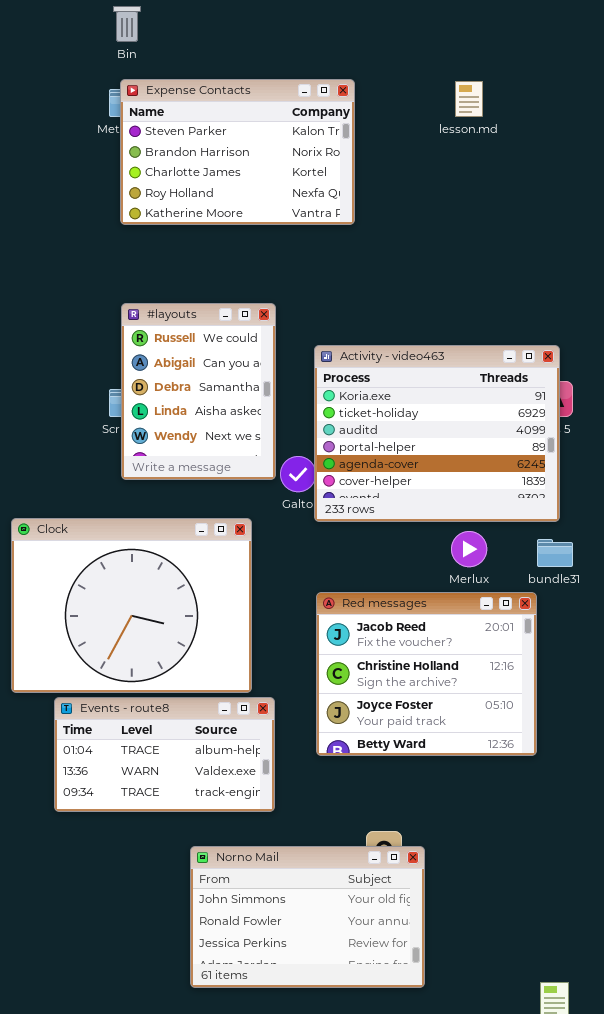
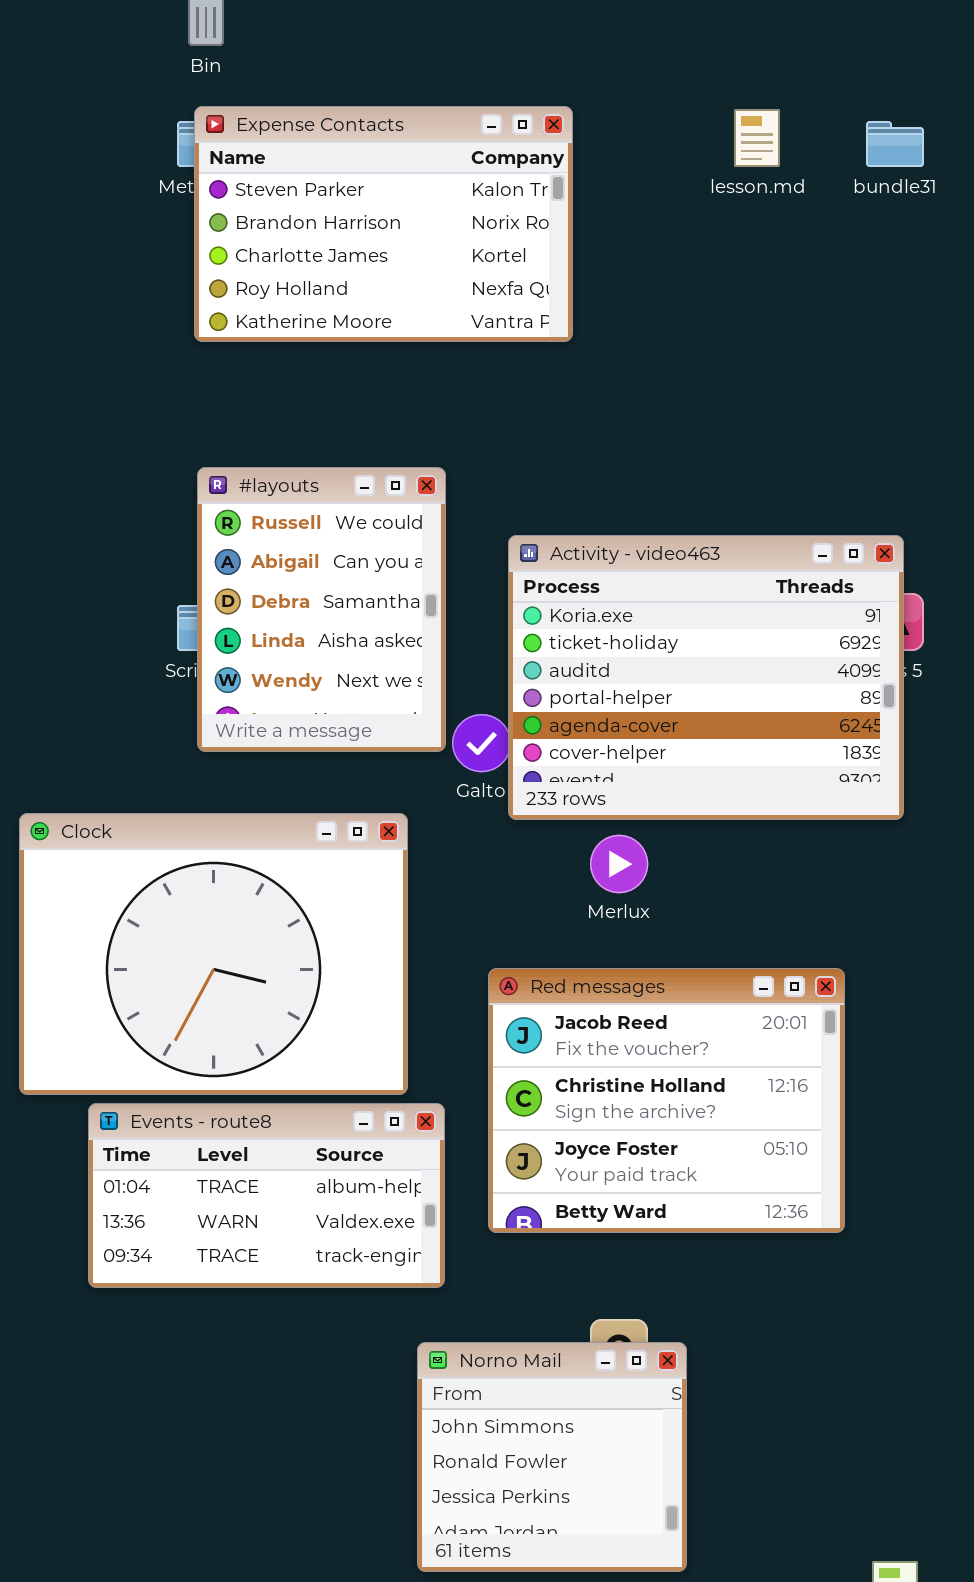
Merlux: [451,531,487,567] -> [590,835,648,893], moved
bundle31: [537,539,573,567] -> [866,121,924,167], moved
Red messages: [316,592,537,756] -> [488,968,845,1233], moved
Norno Mail: [190,846,425,988] -> [417,1342,687,1572], resized

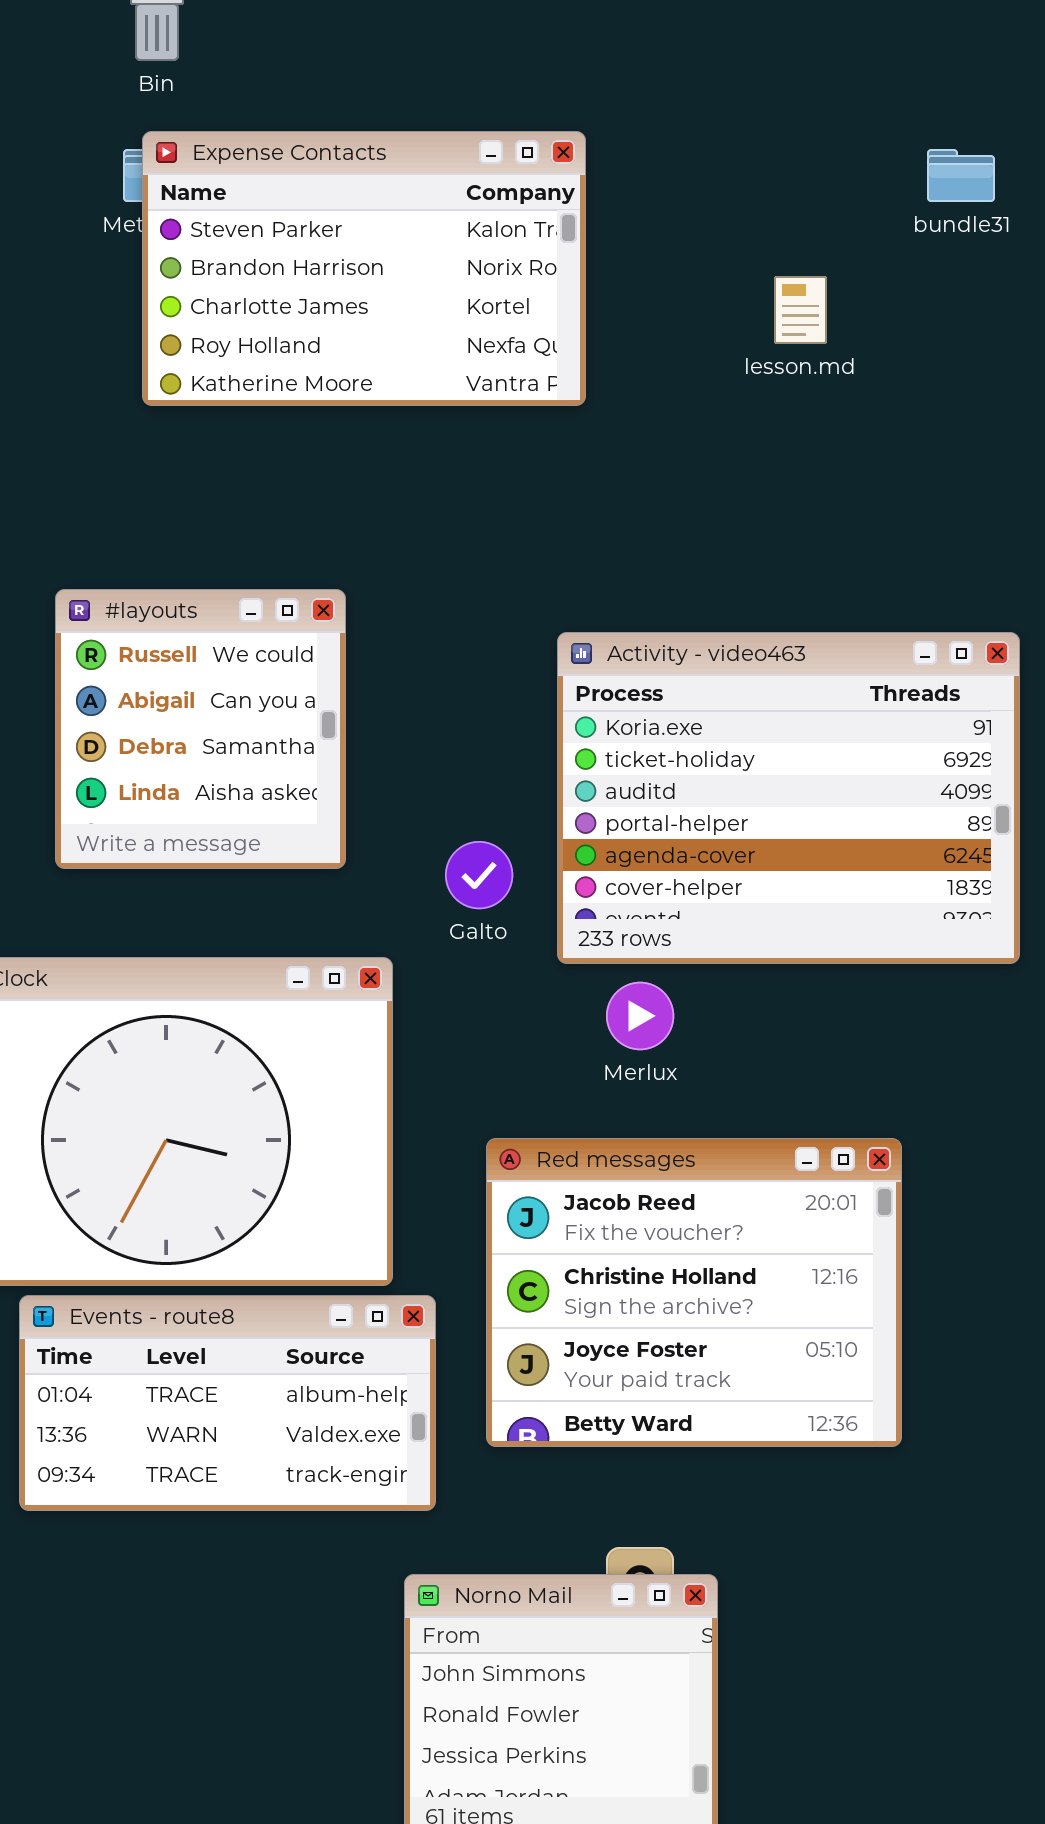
lesson.md: [734,109,780,167] -> [774,276,827,344], moved
#layouts: [197,467,446,752] -> [55,589,346,869], moved, resized
Activity - video463: [508,535,904,820] -> [557,632,1020,964], moved

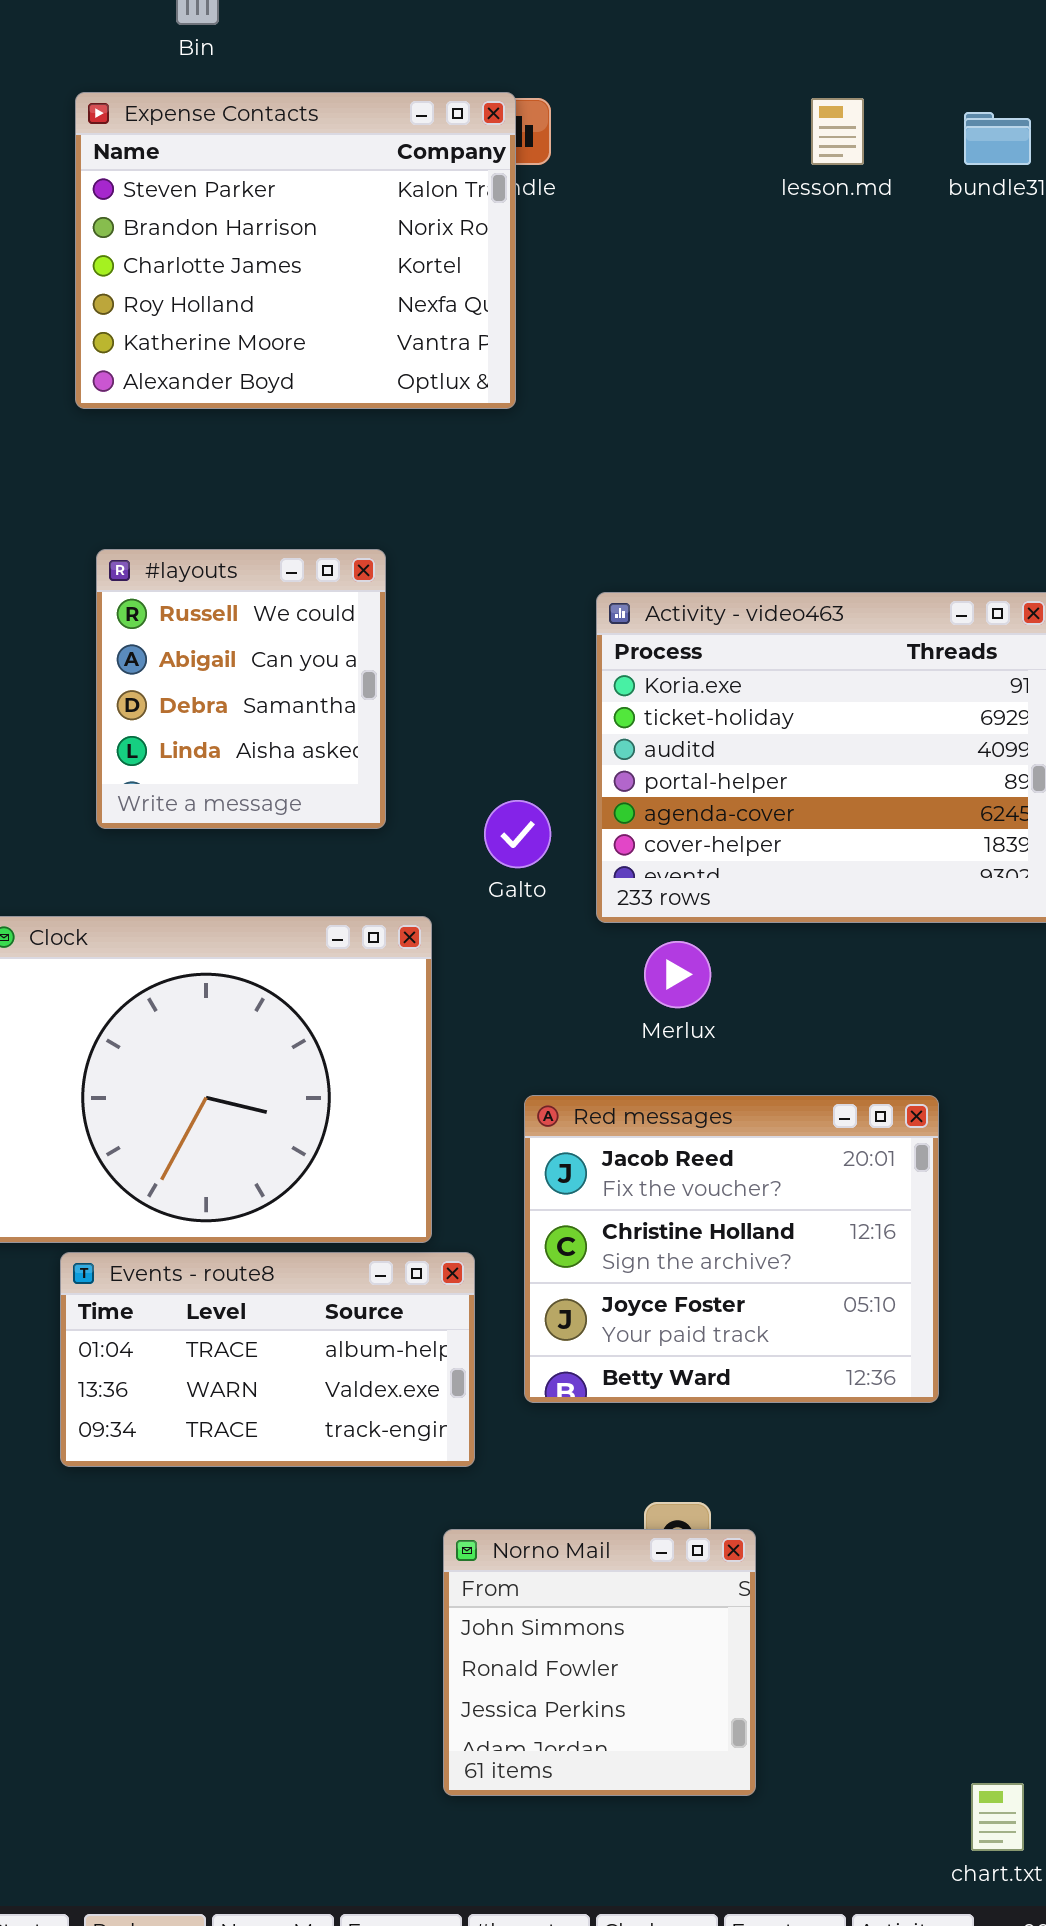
Expense Contacts: [142,131,586,406] -> [75,92,516,409], moved, resized
lesson.md: [774,276,827,344] -> [811,98,864,165], moved

